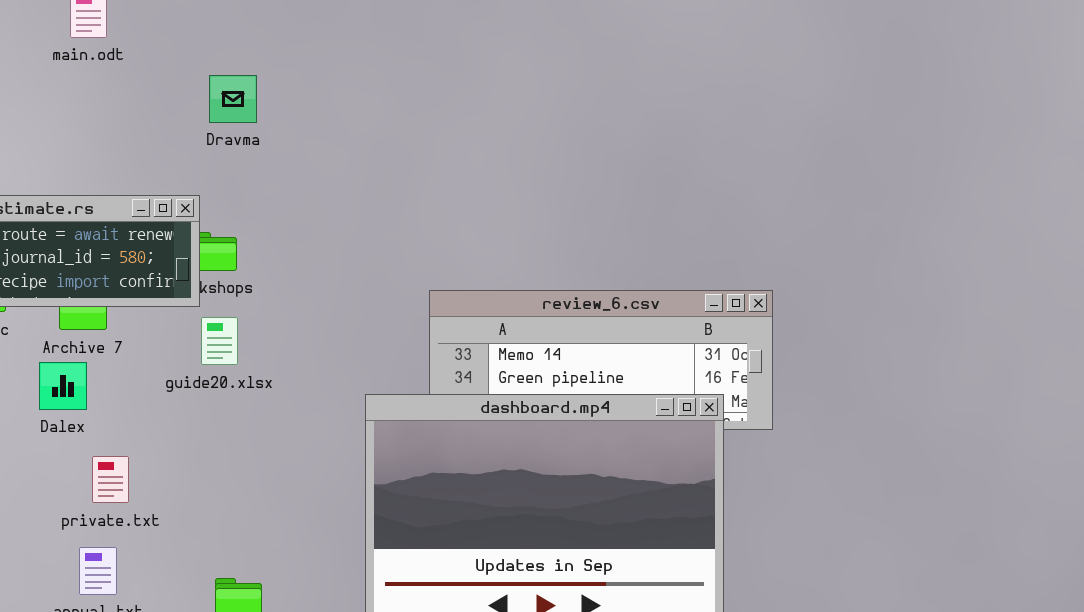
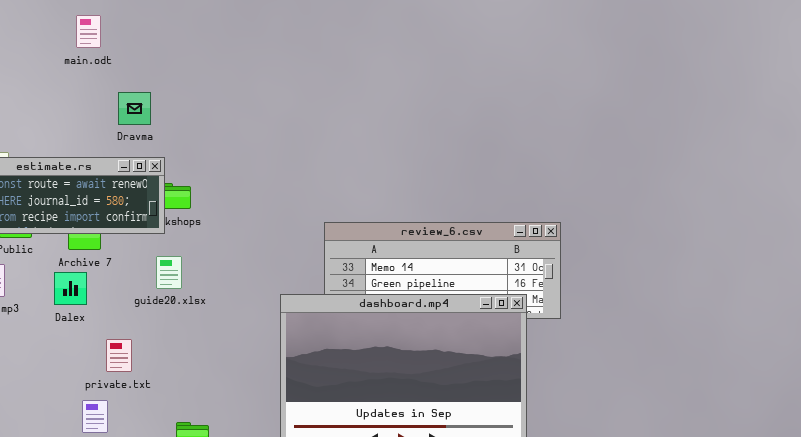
Dravma: [209,75,257,123] -> [118,92,151,125], moved
guide20.xlsx: [201,317,238,365] -> [156,256,182,289], moved
private.txt: [92,456,129,503] -> [106,339,132,372], moved

